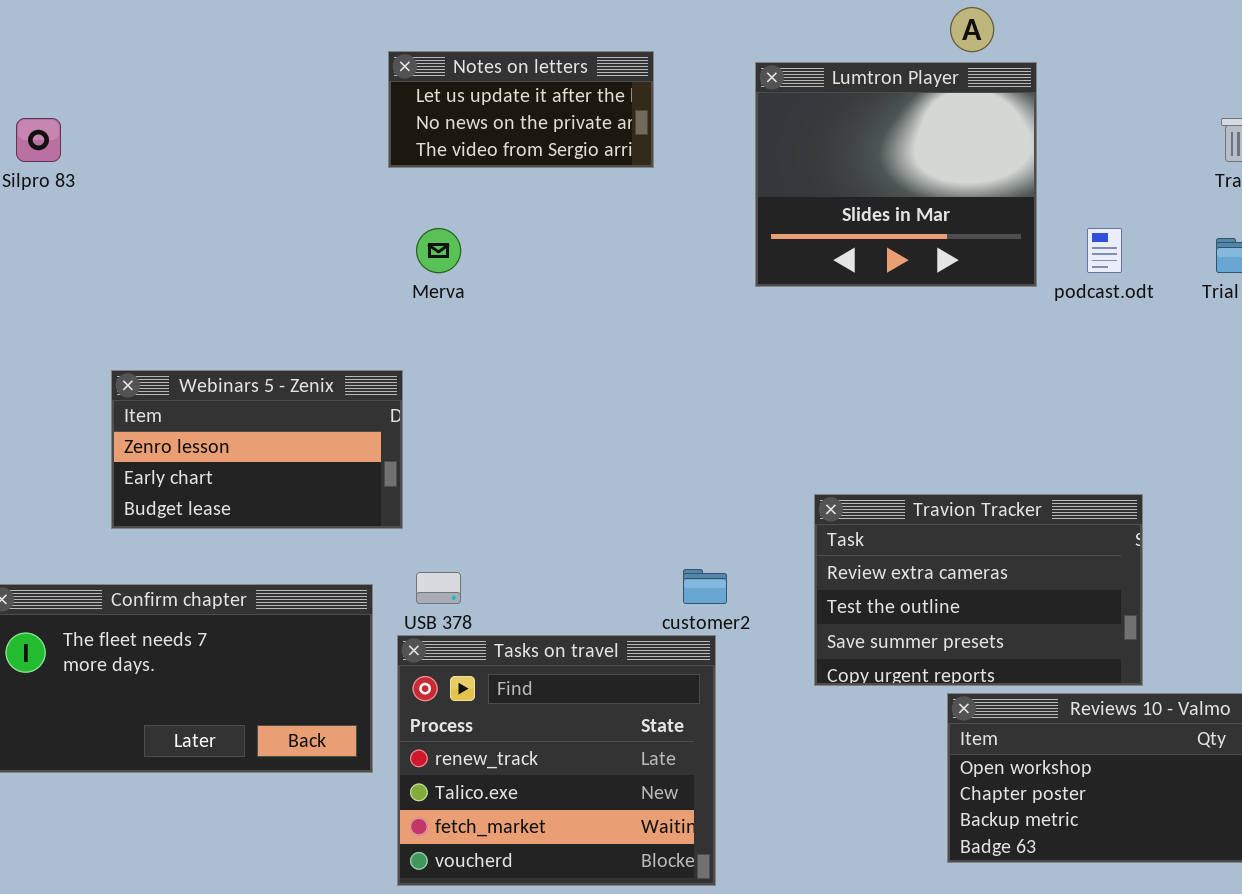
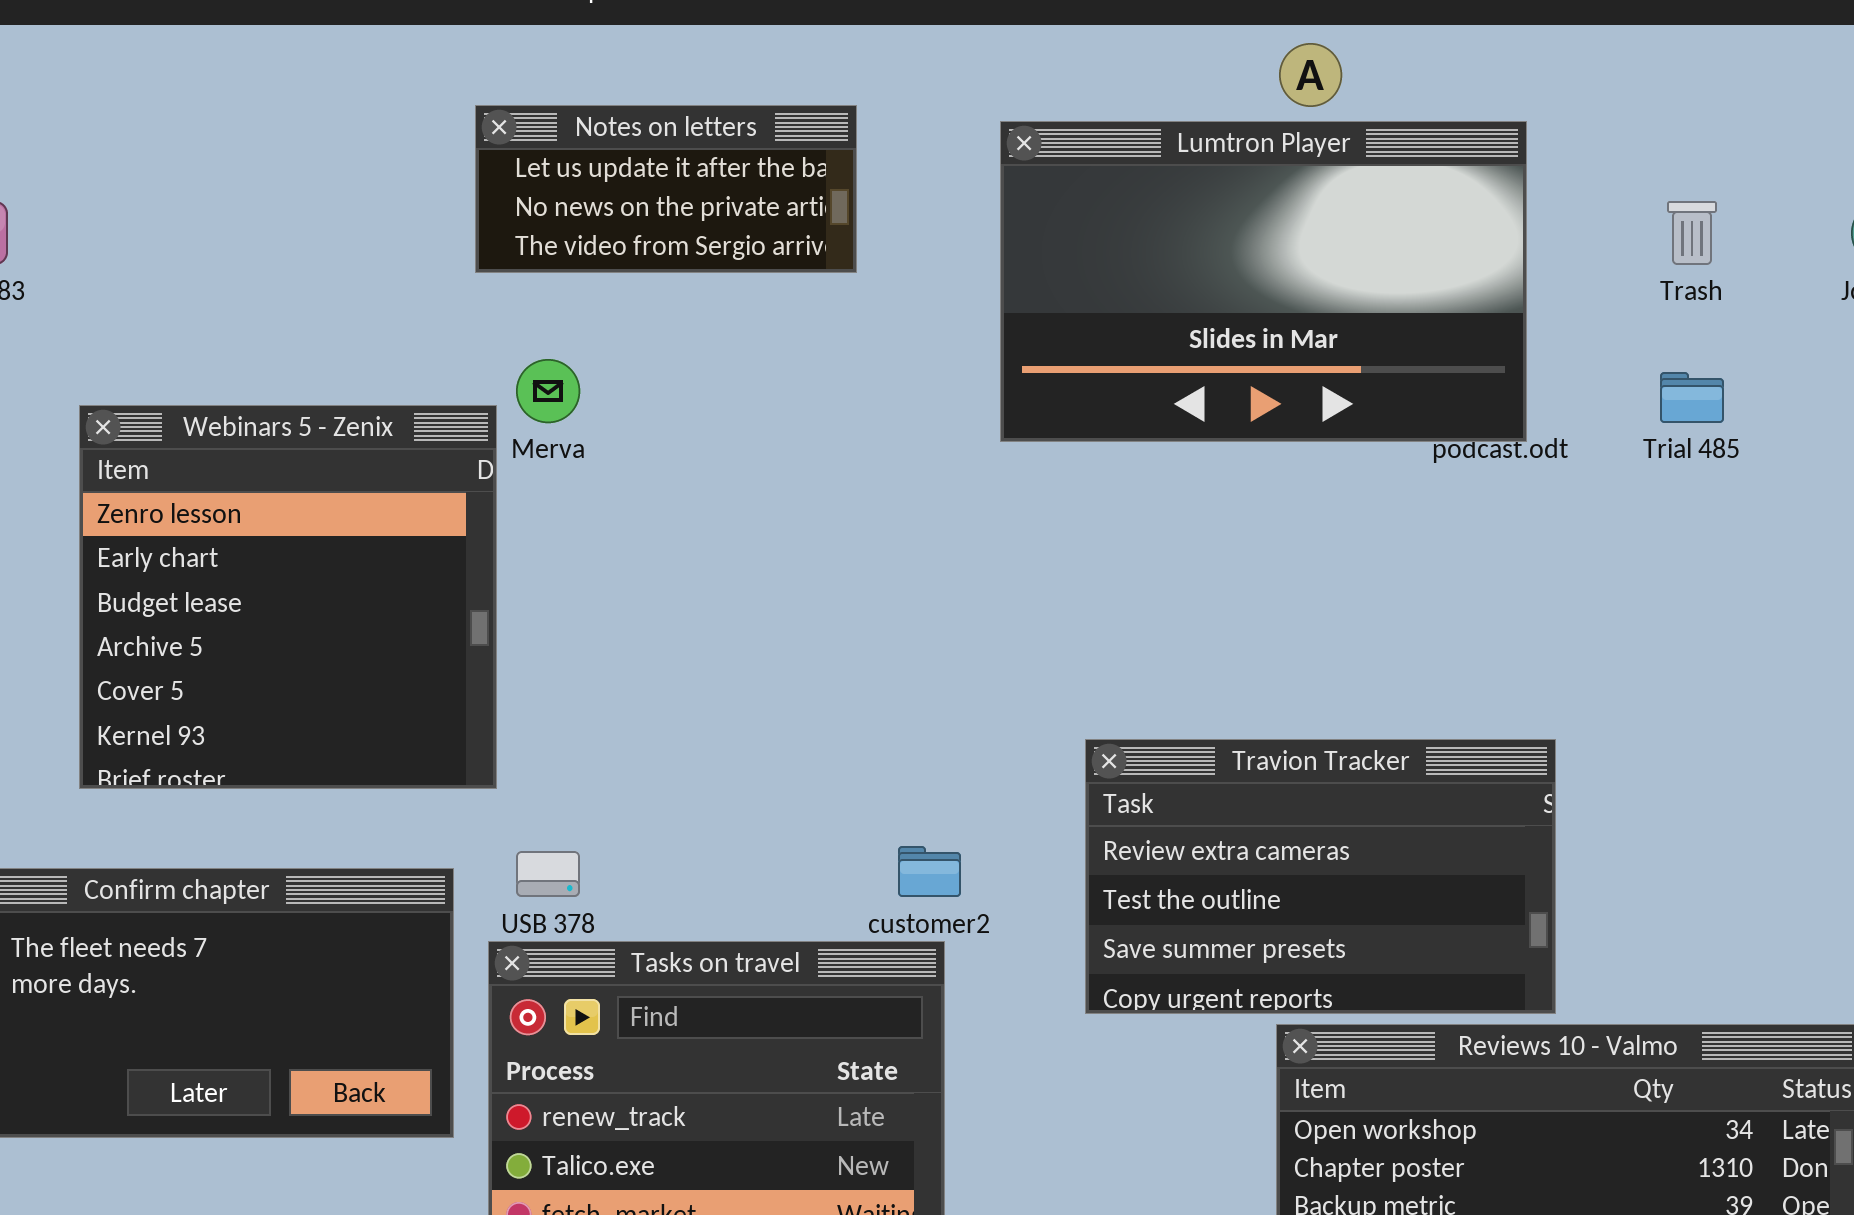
Lumtron Player: [755,62,1037,287] -> [1000,121,1527,442], resized
Webinars 5 - Zenix: [111,370,403,529] -> [79,405,497,789], resized

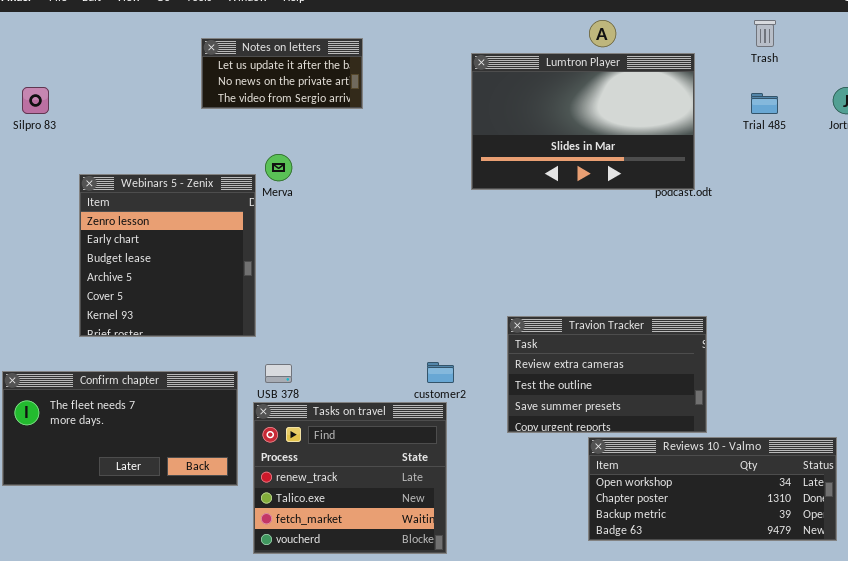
Notes on letters: [475,105,857,273] -> [201,38,363,109], moved
Trash: [1667,201,1717,265] -> [754,20,776,47], moved
Trial 485: [1660,372,1724,423] -> [751,93,778,114], moved

